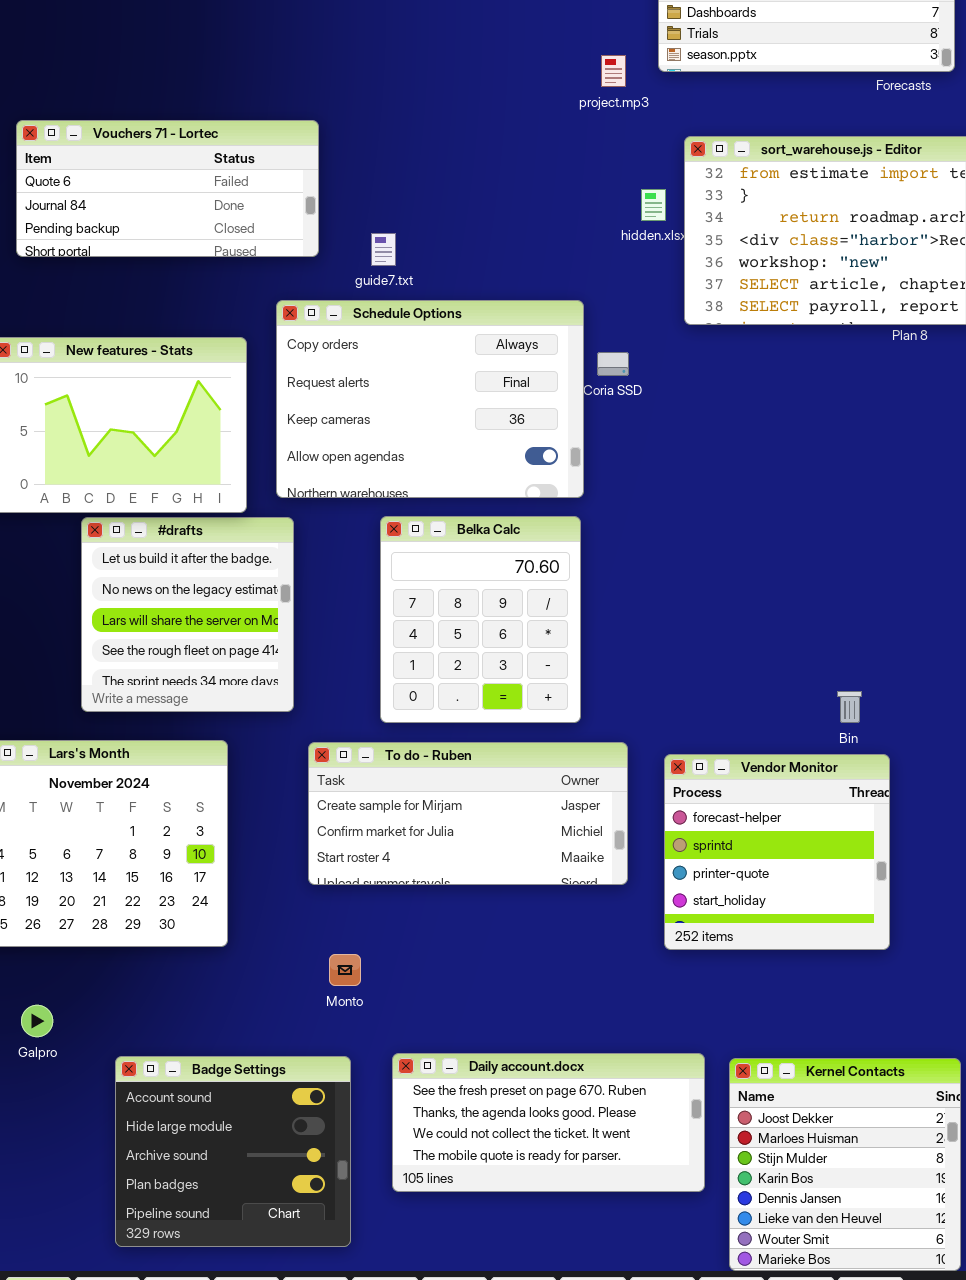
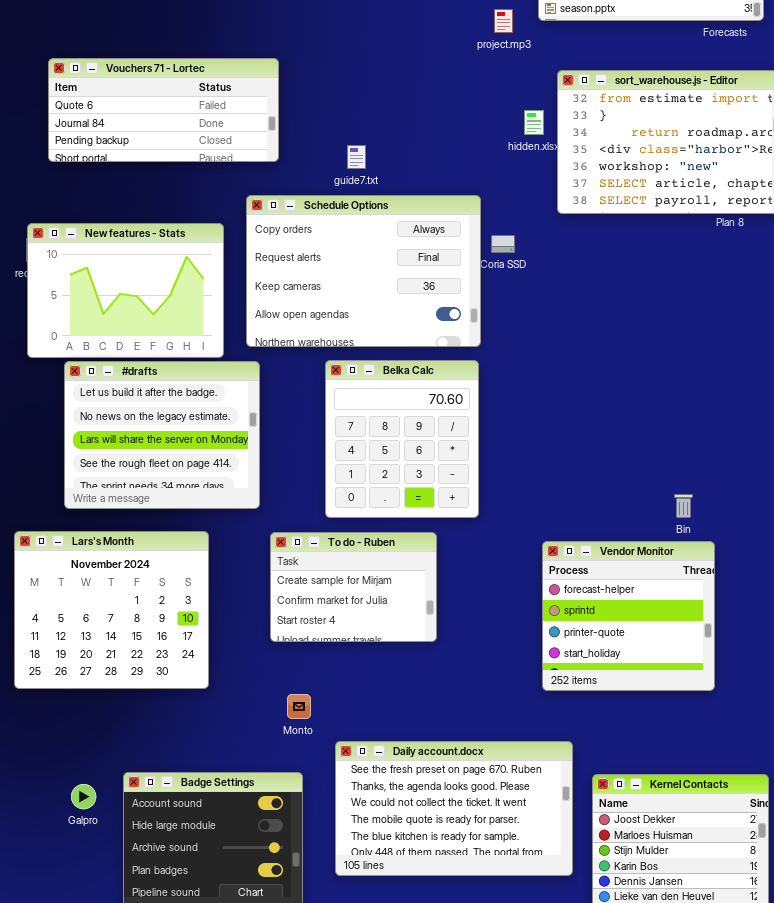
guide7.txt: [371,233,396,266] -> [347,145,366,169], moved
#drafts: [81,517,294,712] -> [64,361,260,509], resized
To do - Ruben: [308,742,628,885] -> [270,532,437,642], resized
Galpro: [21,1005,53,1037] -> [71,784,96,809], moved
Daily account.docx: [392,1053,705,1192] -> [335,741,573,876], resized

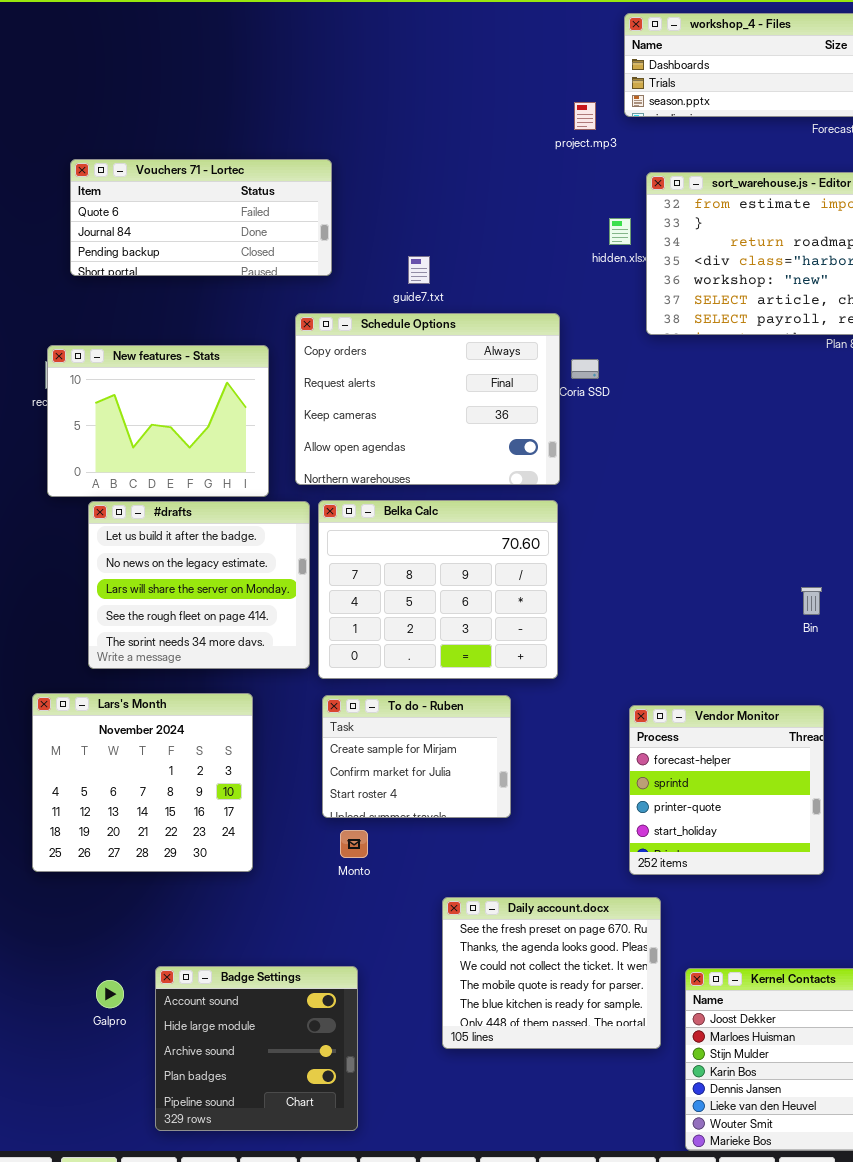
Belka Calc: [325,360,479,518] -> [318,500,558,679], resized
Bin: [674,494,693,518] -> [801,587,822,615], moved
Monto: [287,694,311,719] -> [340,830,368,858], moved
Daily account.docx: [335,741,573,876] -> [442,897,661,1049], moved, resized

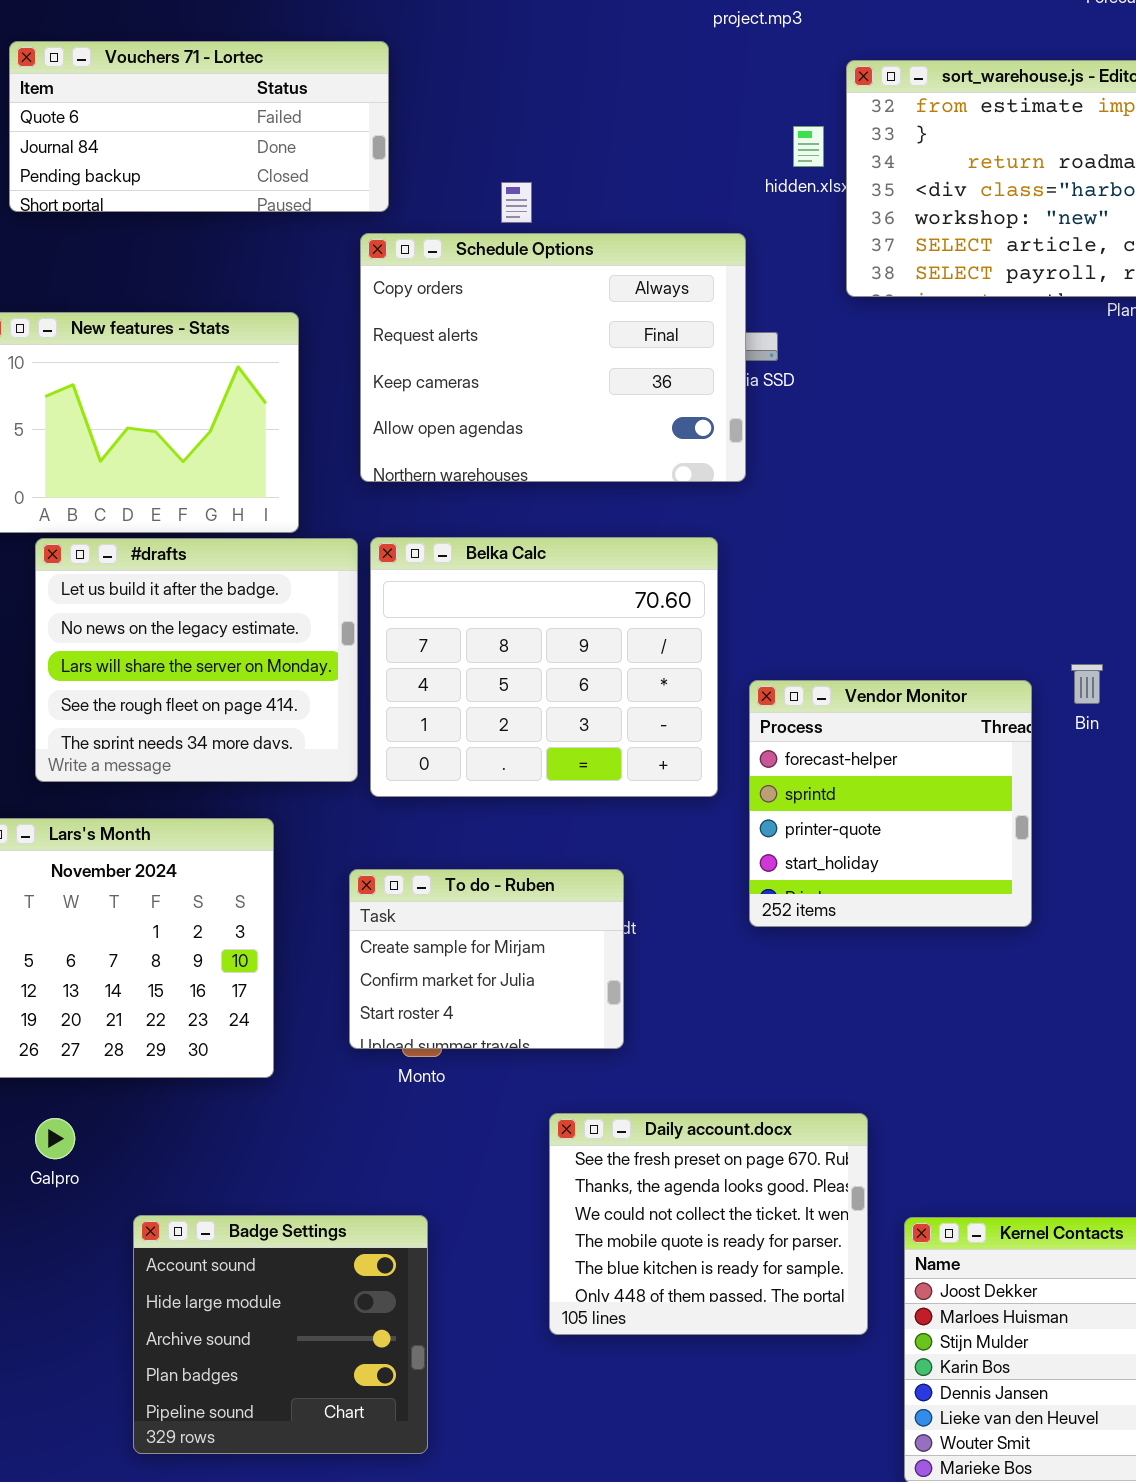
Schedule Options: [295,313,560,485] -> [360,233,746,482], moved
To do - Ruben: [322,695,511,818] -> [349,869,624,1049], moved
Vendor Monitor: [629,705,824,875] -> [749,680,1032,927], moved
Galpro: [96,980,124,1008] -> [35,1118,75,1159], moved

